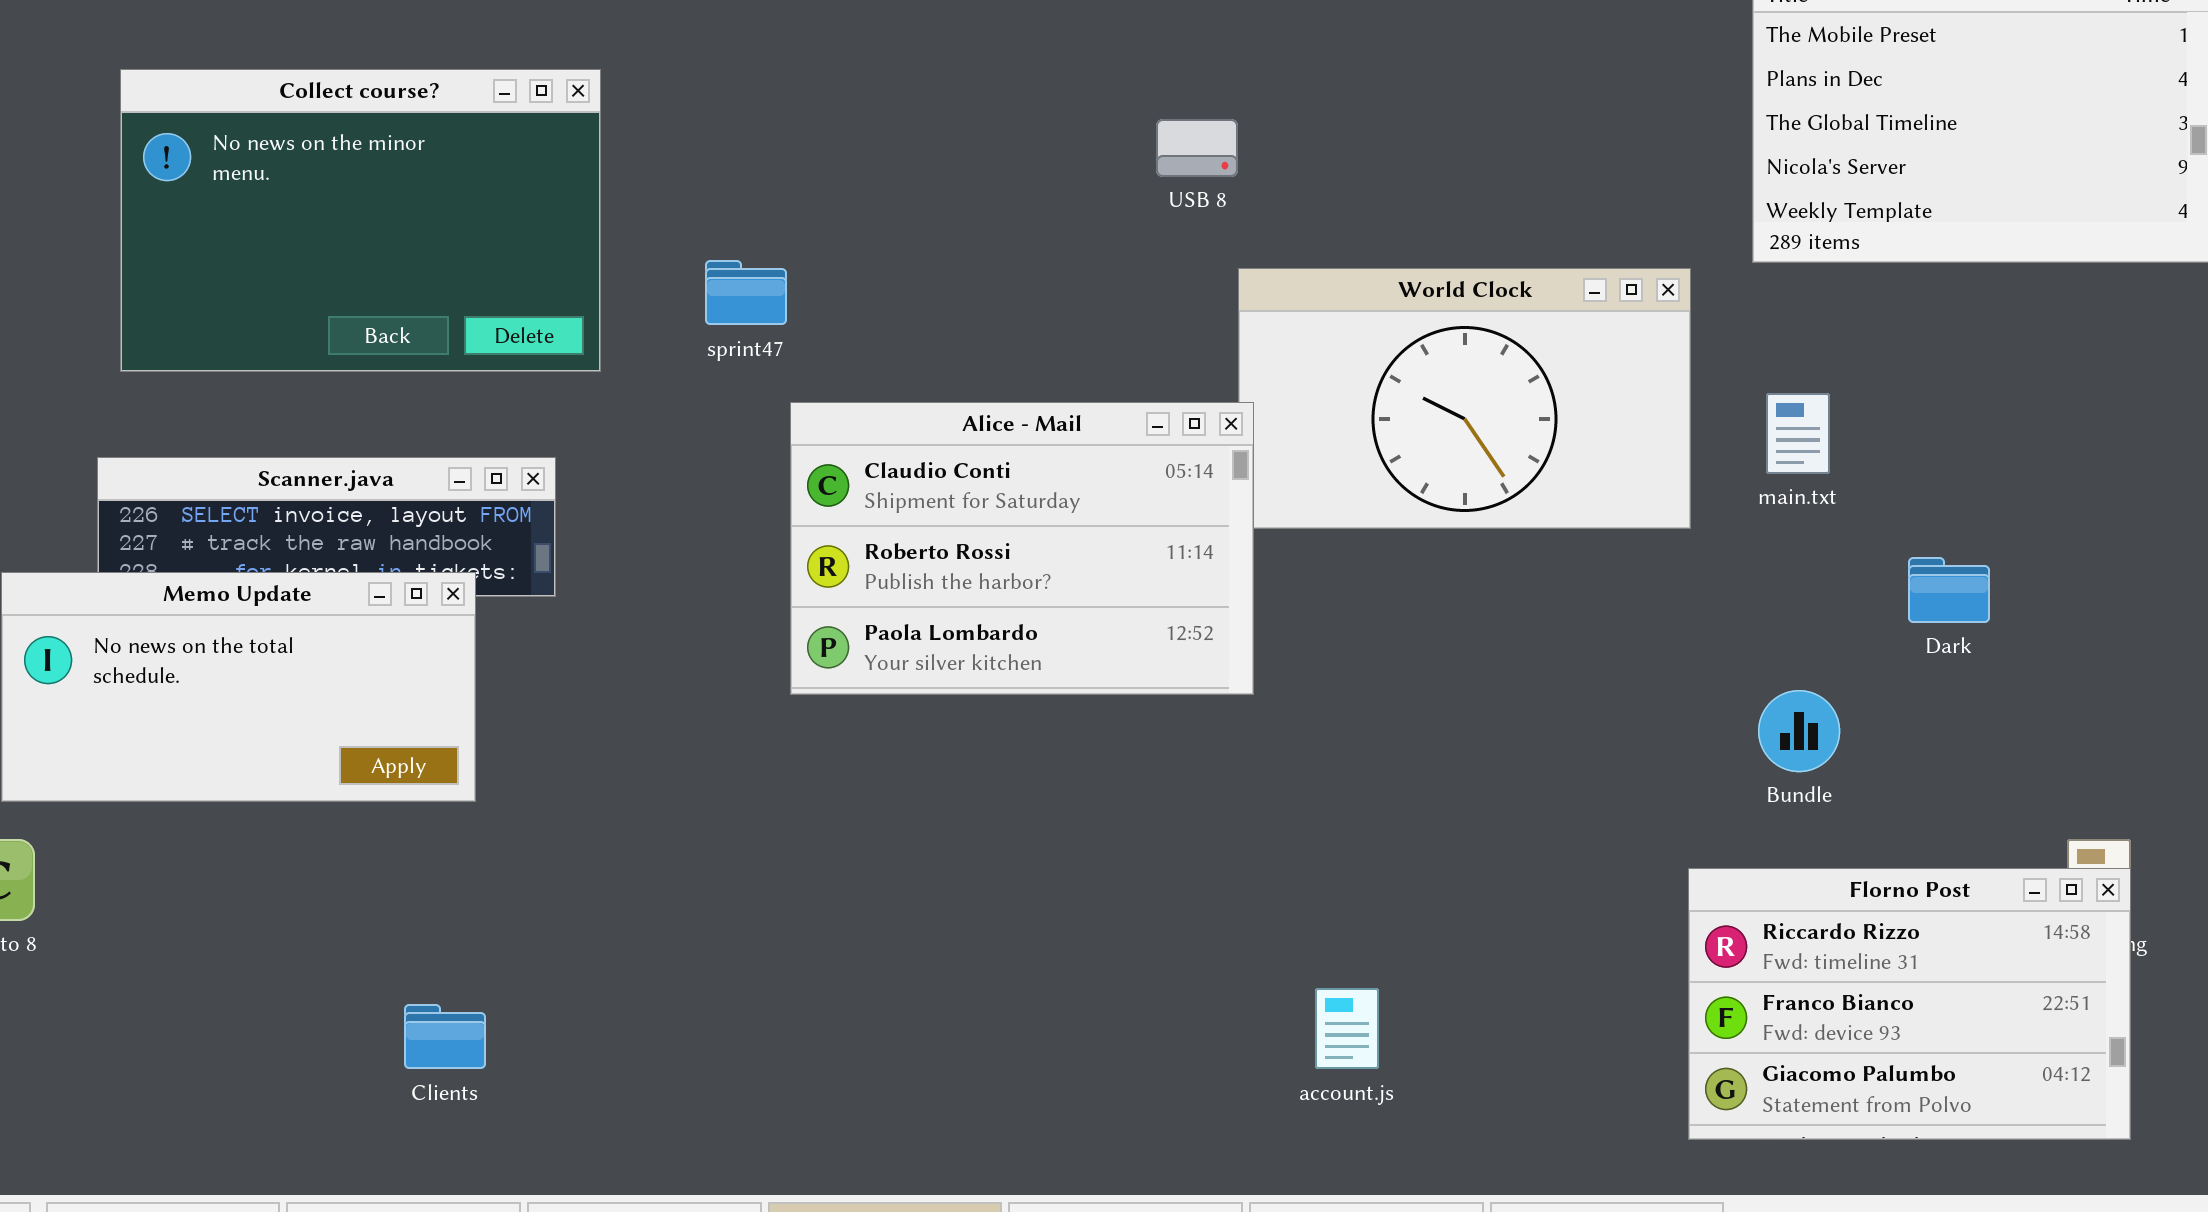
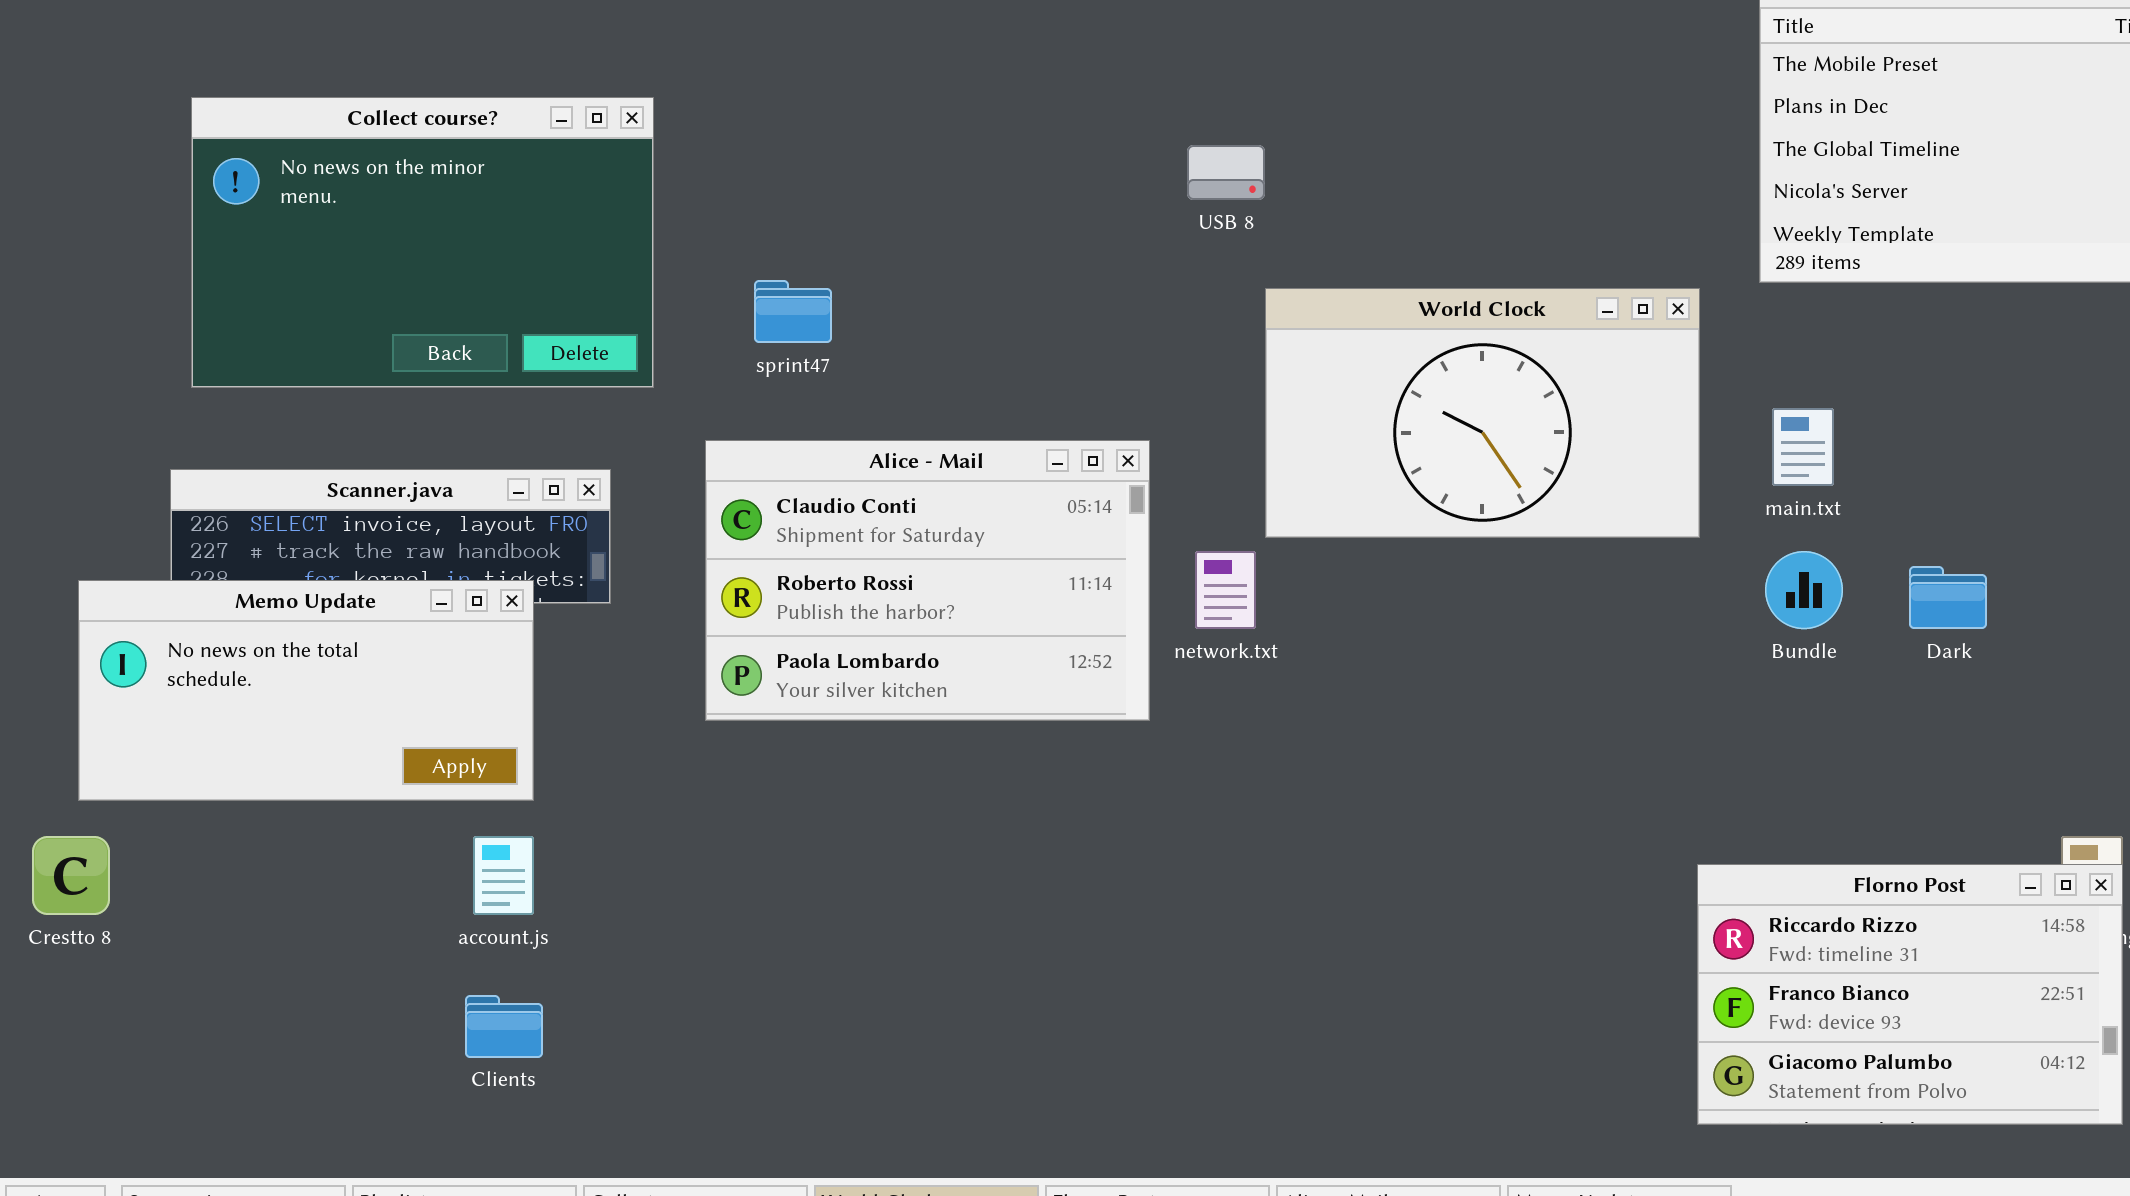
Alice - Mail: [790,402,1254,695] -> [705,440,1150,721], moved
Bundle: [1758,690,1840,772] -> [1765,551,1843,629], moved
account.js: [1315,988,1379,1069] -> [473,836,534,915], moved

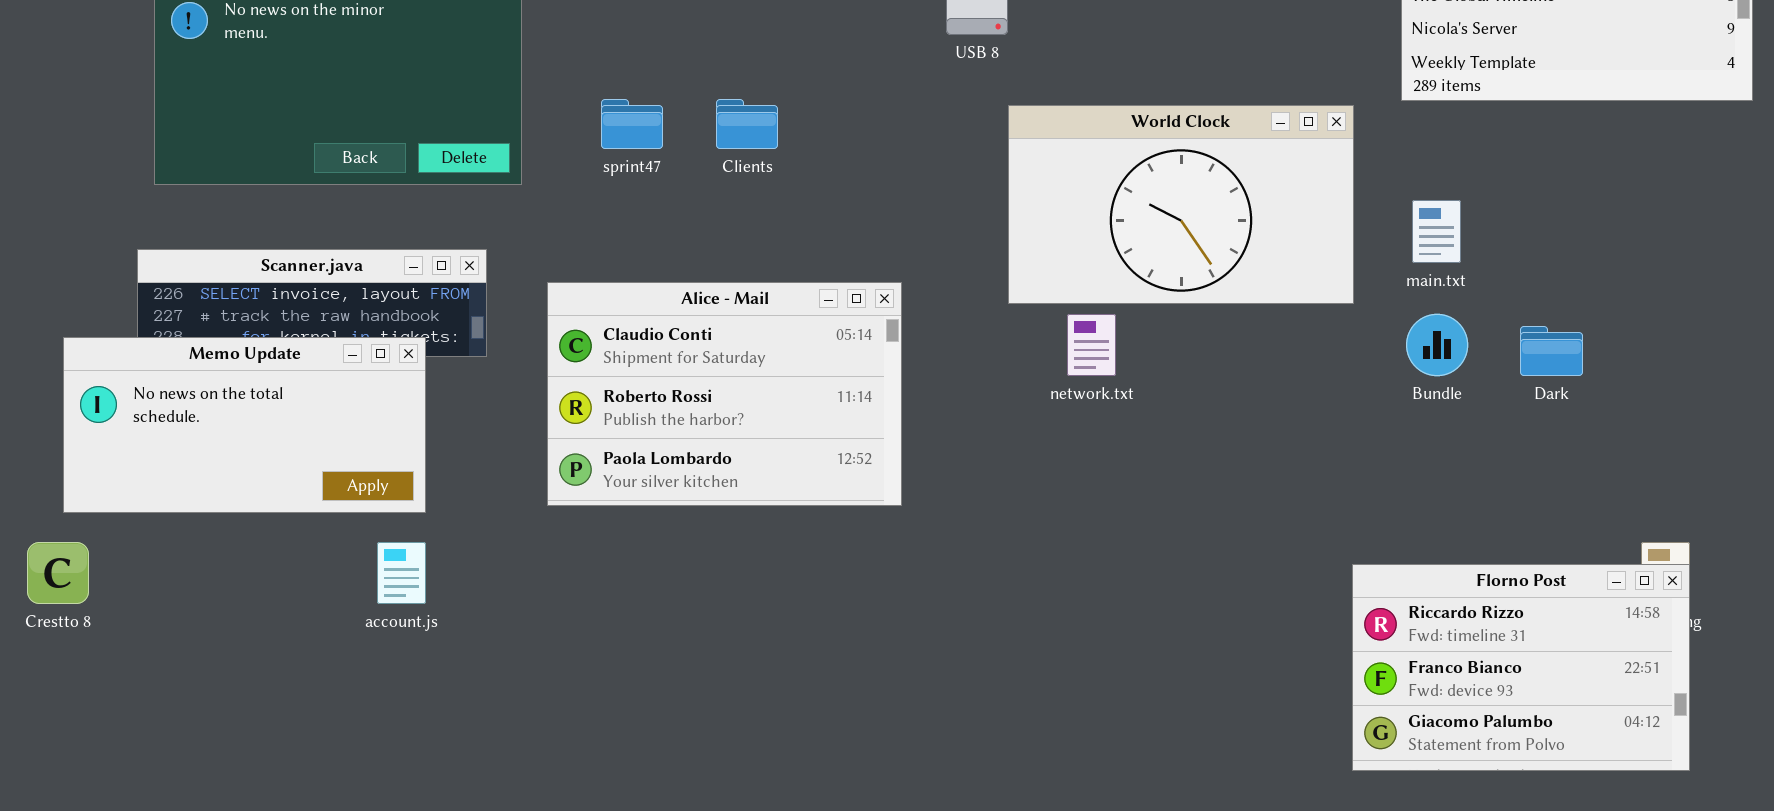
Alice - Mail: [705,440,1150,721] -> [547,282,902,506], moved
network.txt: [1195,551,1256,629] -> [1067,314,1116,376], moved
Clients: [465,995,543,1058] -> [716,99,778,149], moved

